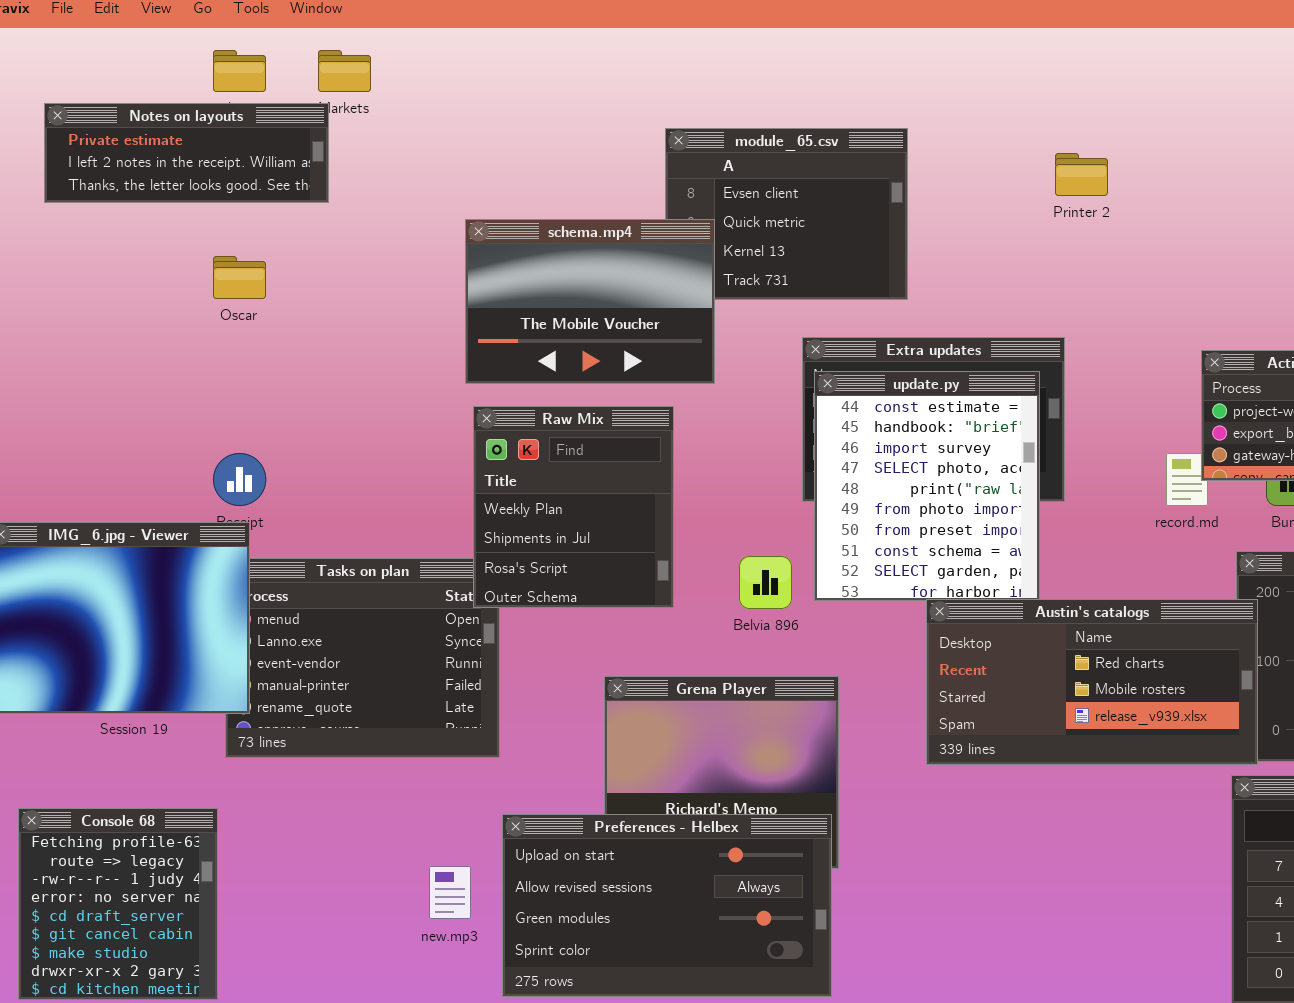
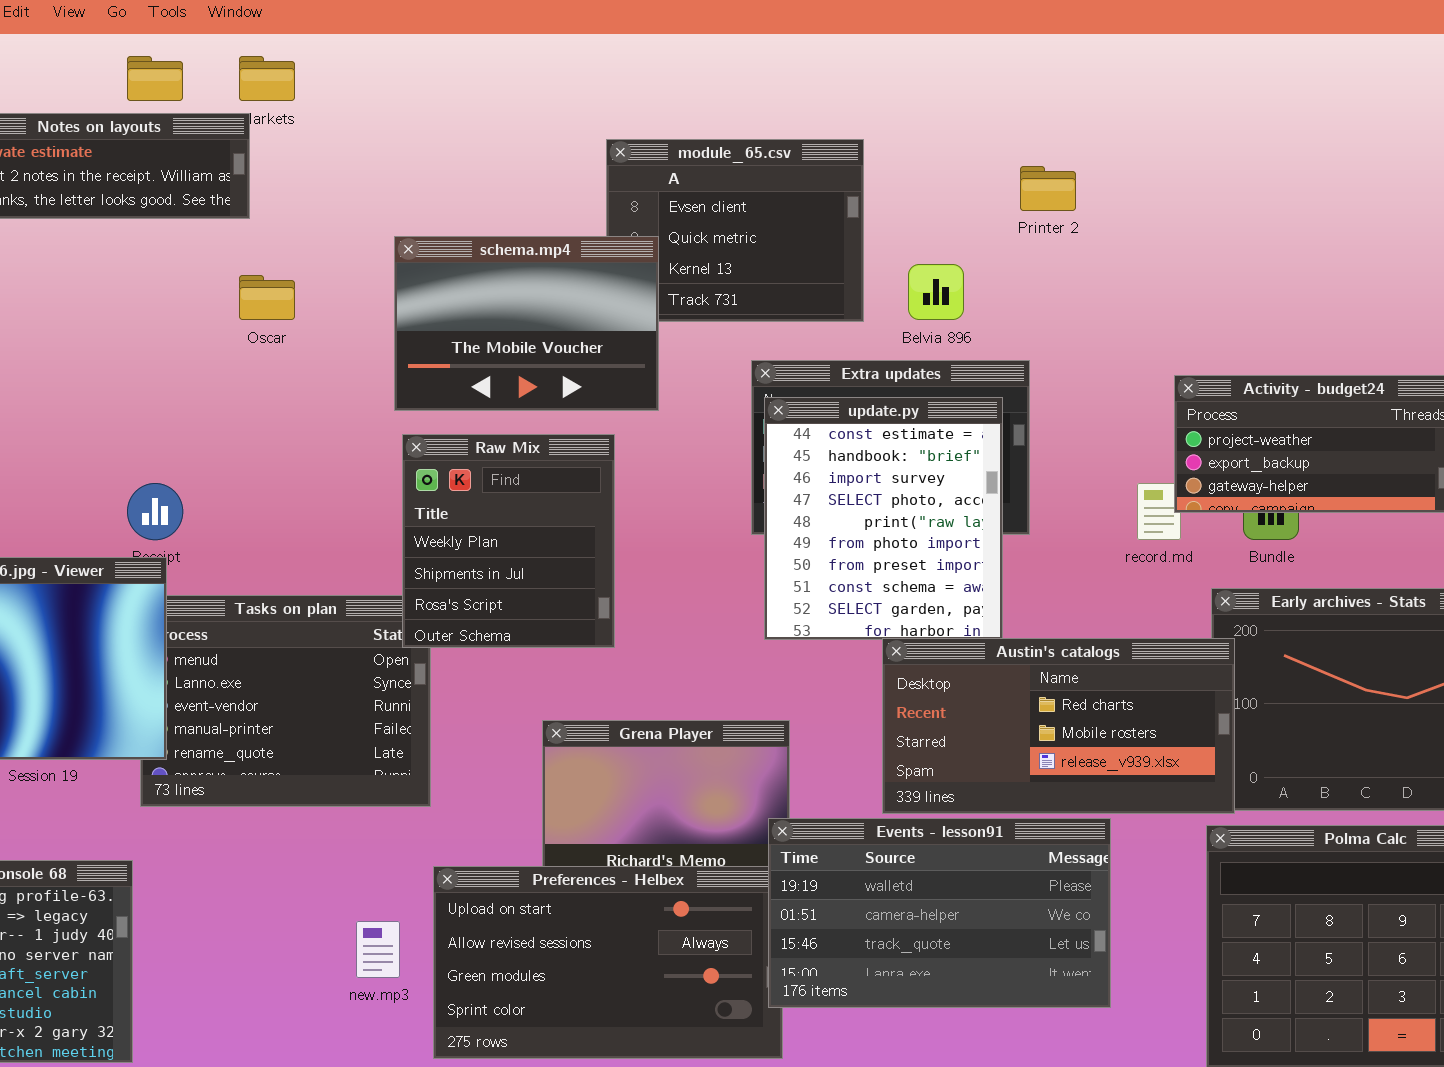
Oscar: [213,256,266,299] -> [239,275,295,320], moved
Belvia 896: [739,556,792,609] -> [908,264,964,320], moved
Events - lesson91: none -> [768,818,1111,1008], opened

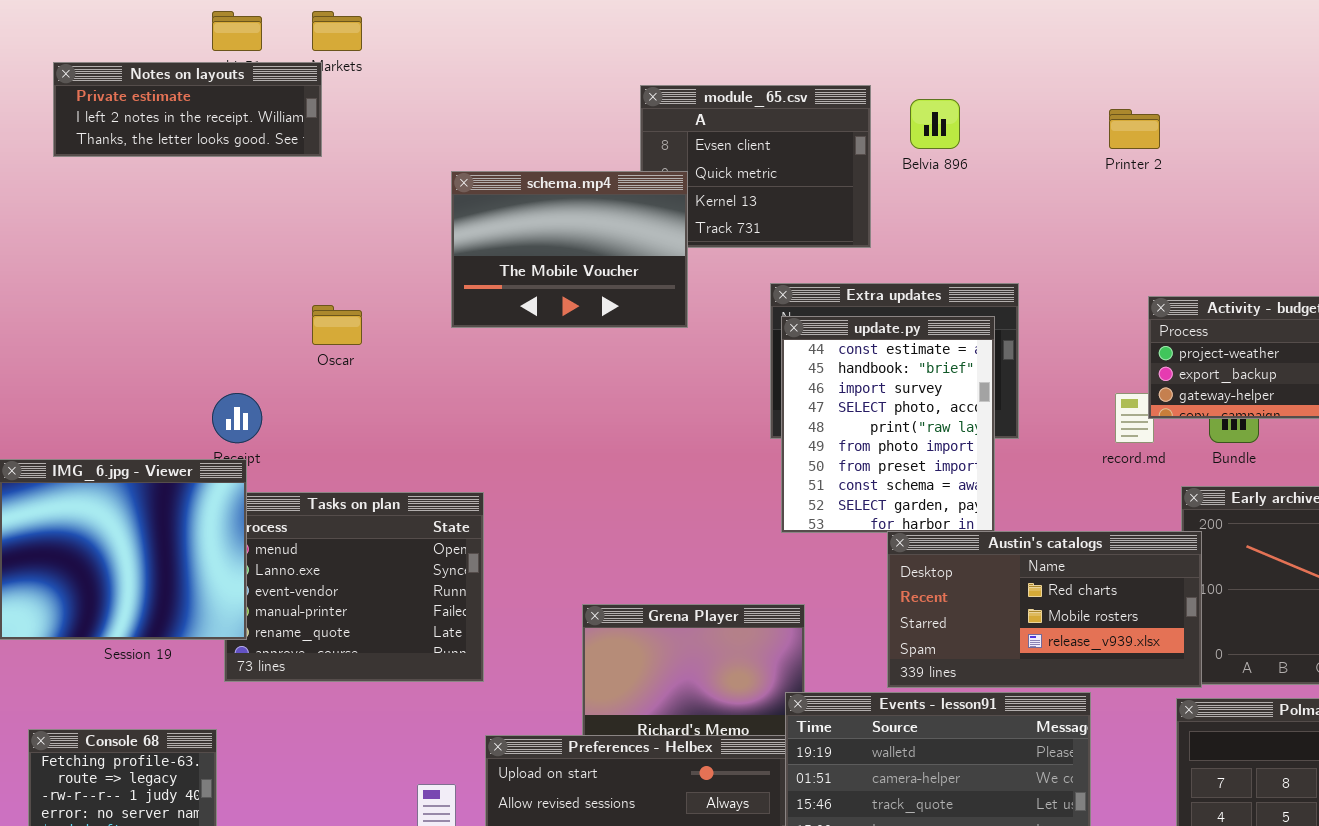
Printer 2: [1020,166,1076,211] -> [1109,109,1160,149], moved
Belvia 896: [908,264,964,320] -> [910,99,960,149], moved
Oscar: [239,275,295,320] -> [312,305,362,345], moved
Raw Mix: [402,434,615,648] -> none, closed

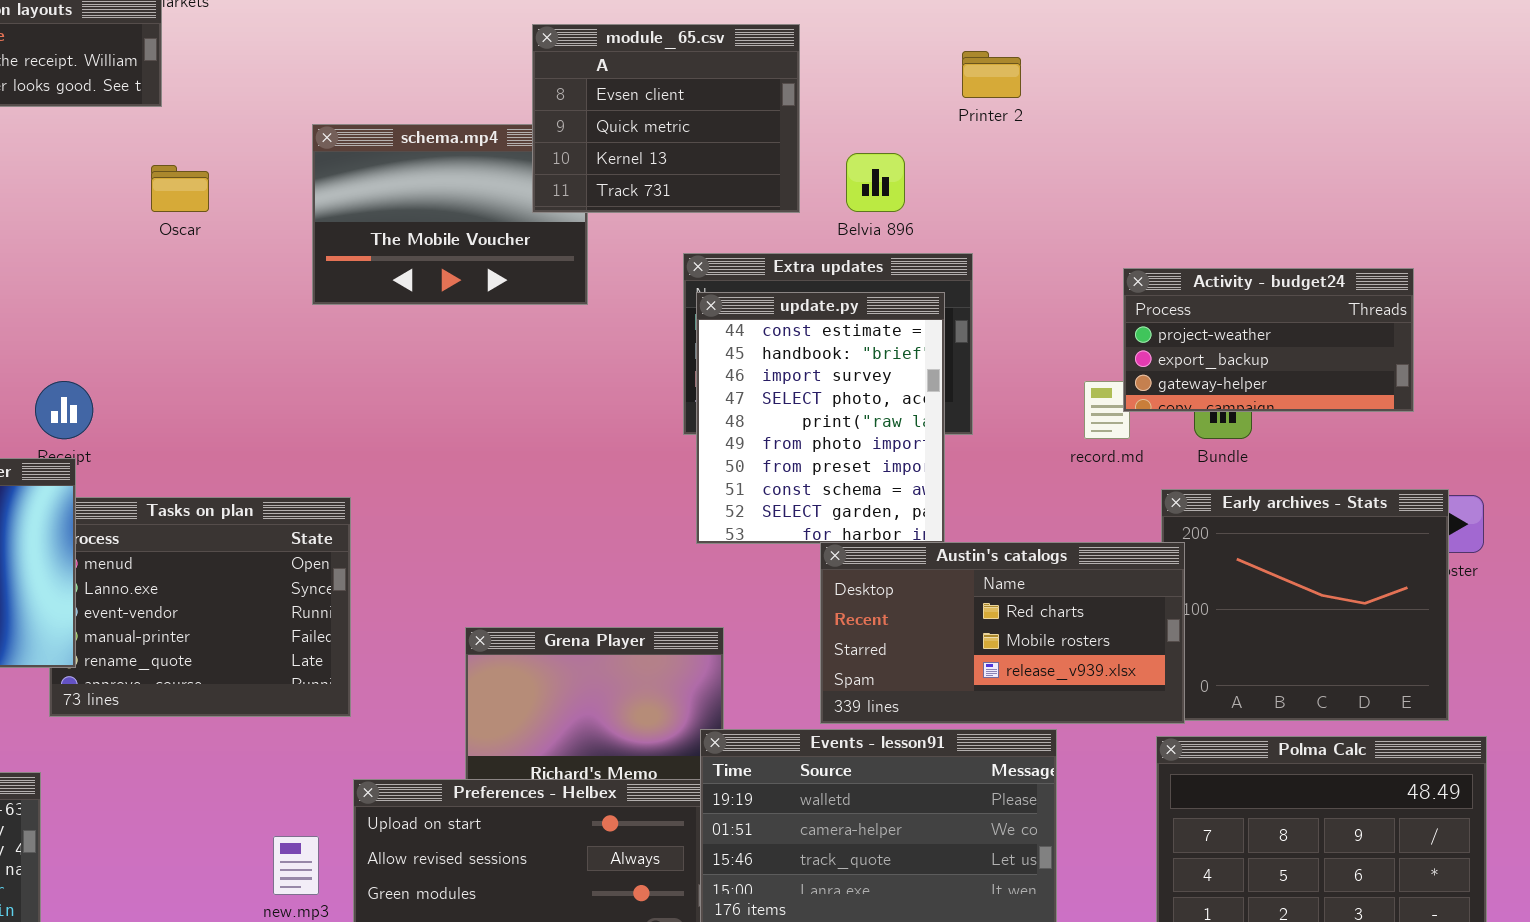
module_65.csv: [640,85,871,248] -> [532,24,800,213], raised
Belvia 896: [910,99,960,149] -> [846,153,905,212], moved
Printer 2: [1109,109,1160,149] -> [962,51,1021,98], moved
Oscar: [312,305,362,345] -> [151,165,209,212], moved

